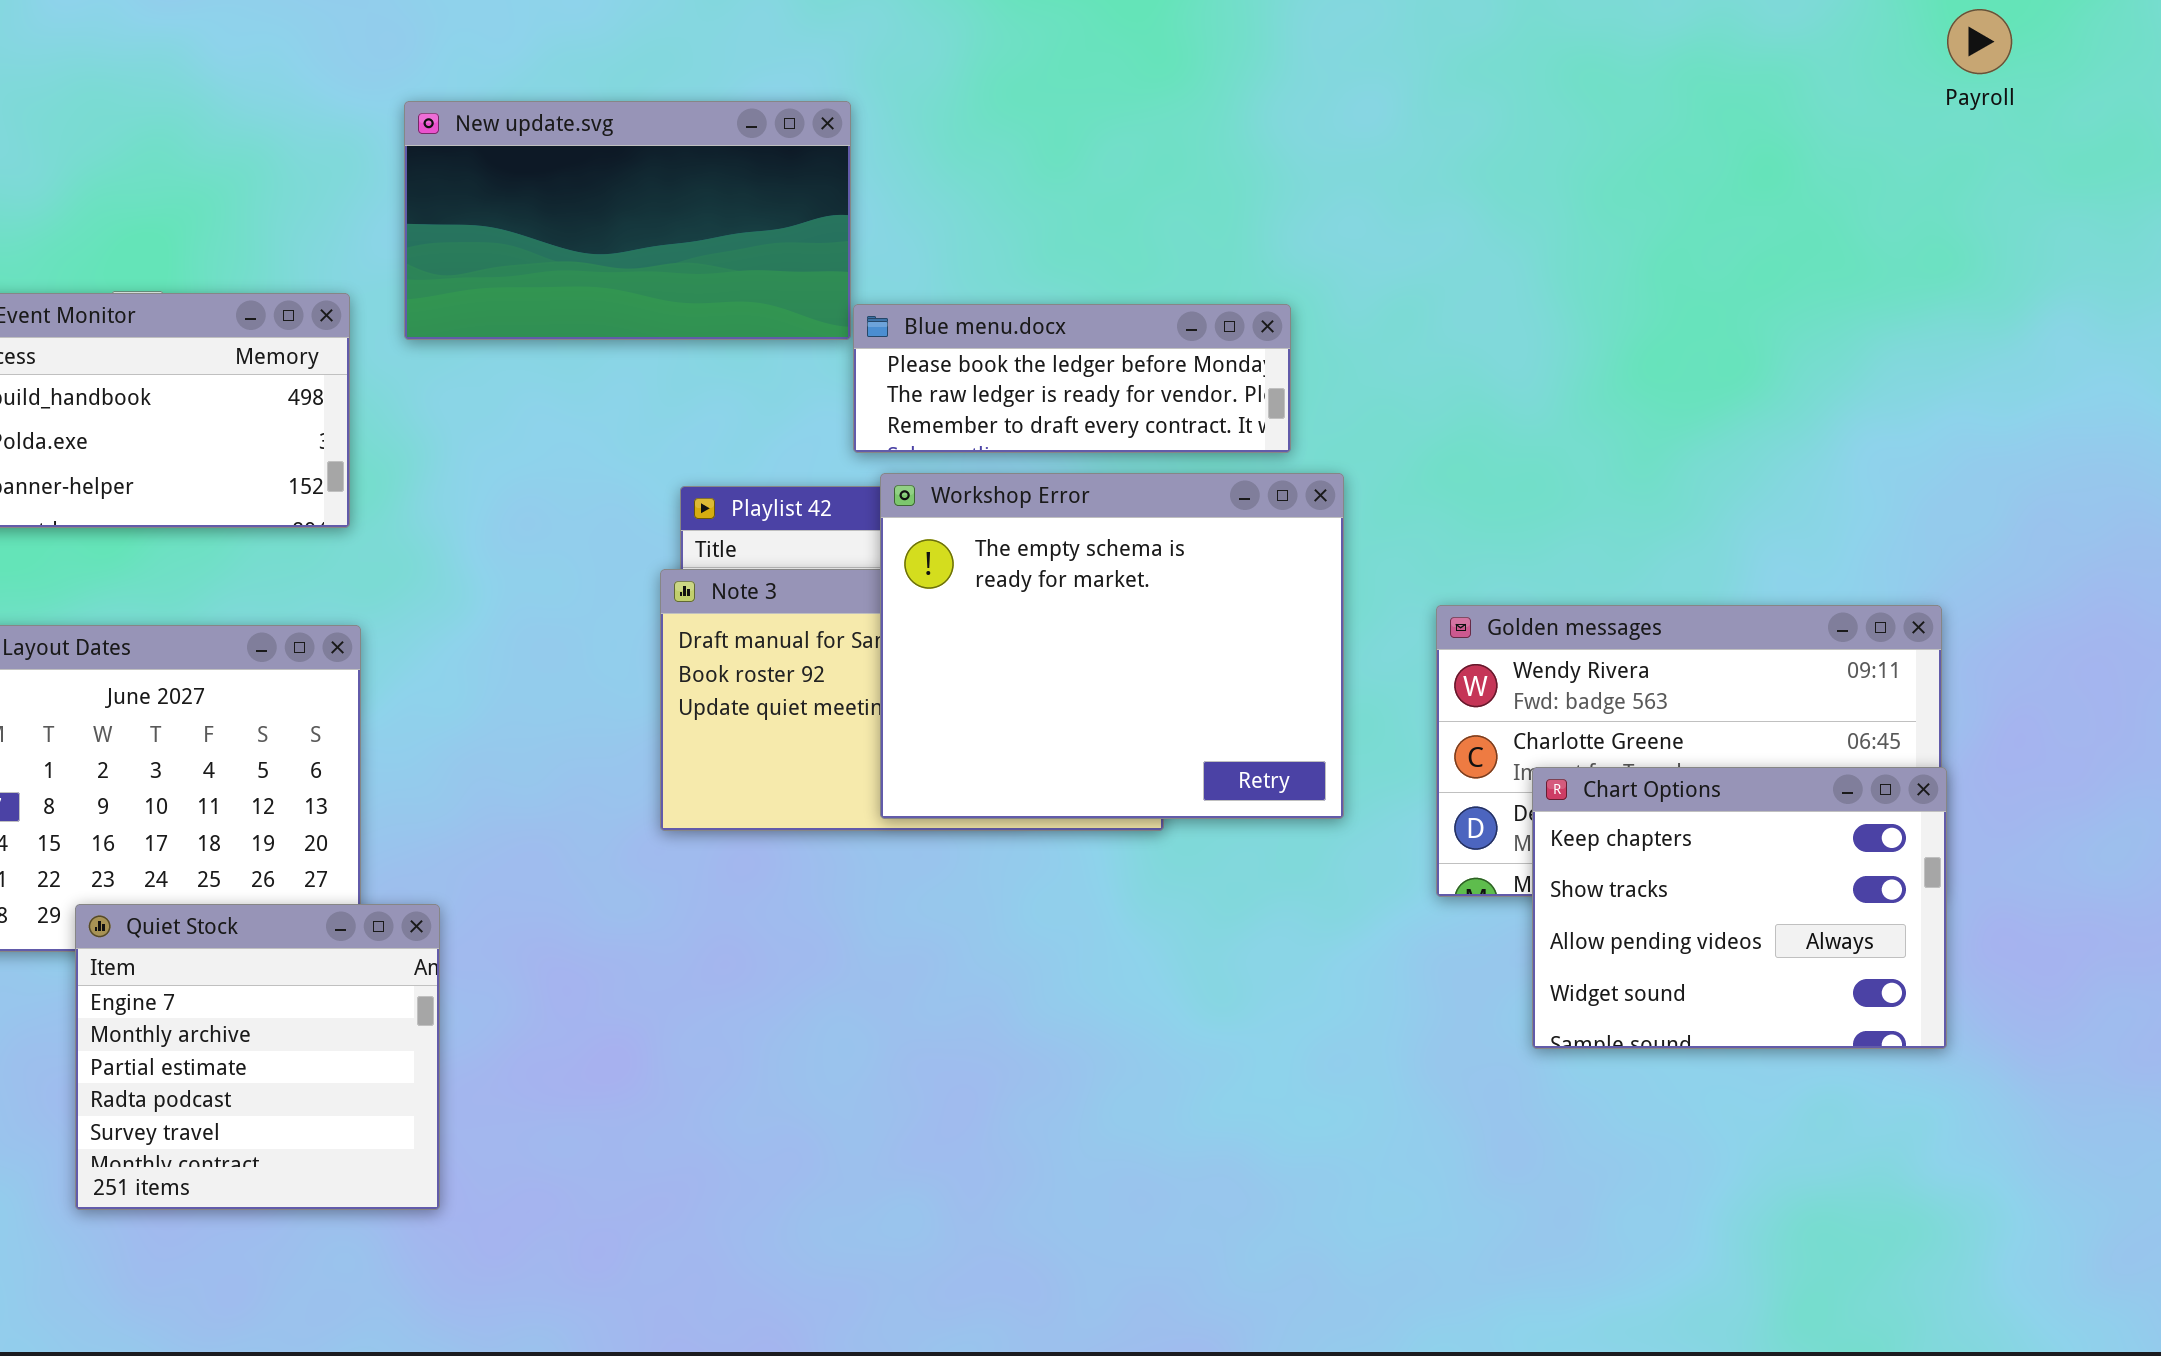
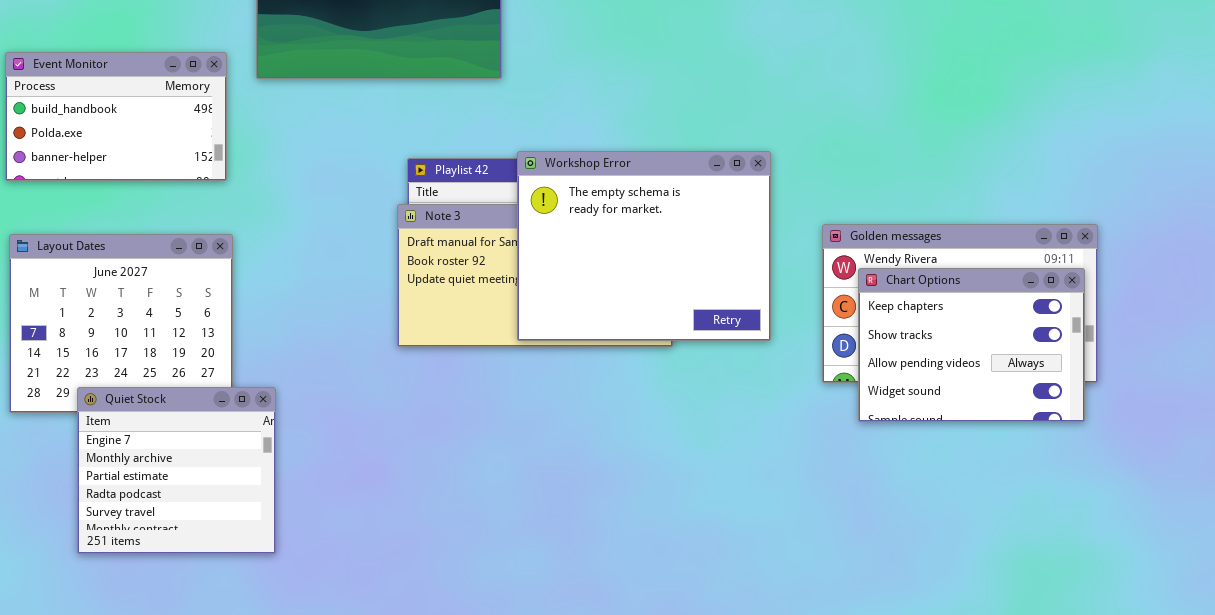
Blue menu.docx: [853,304,1291,453] -> none, closed
Chart Options: [1532,767,1947,1049] -> [858,268,1085,422], moved

